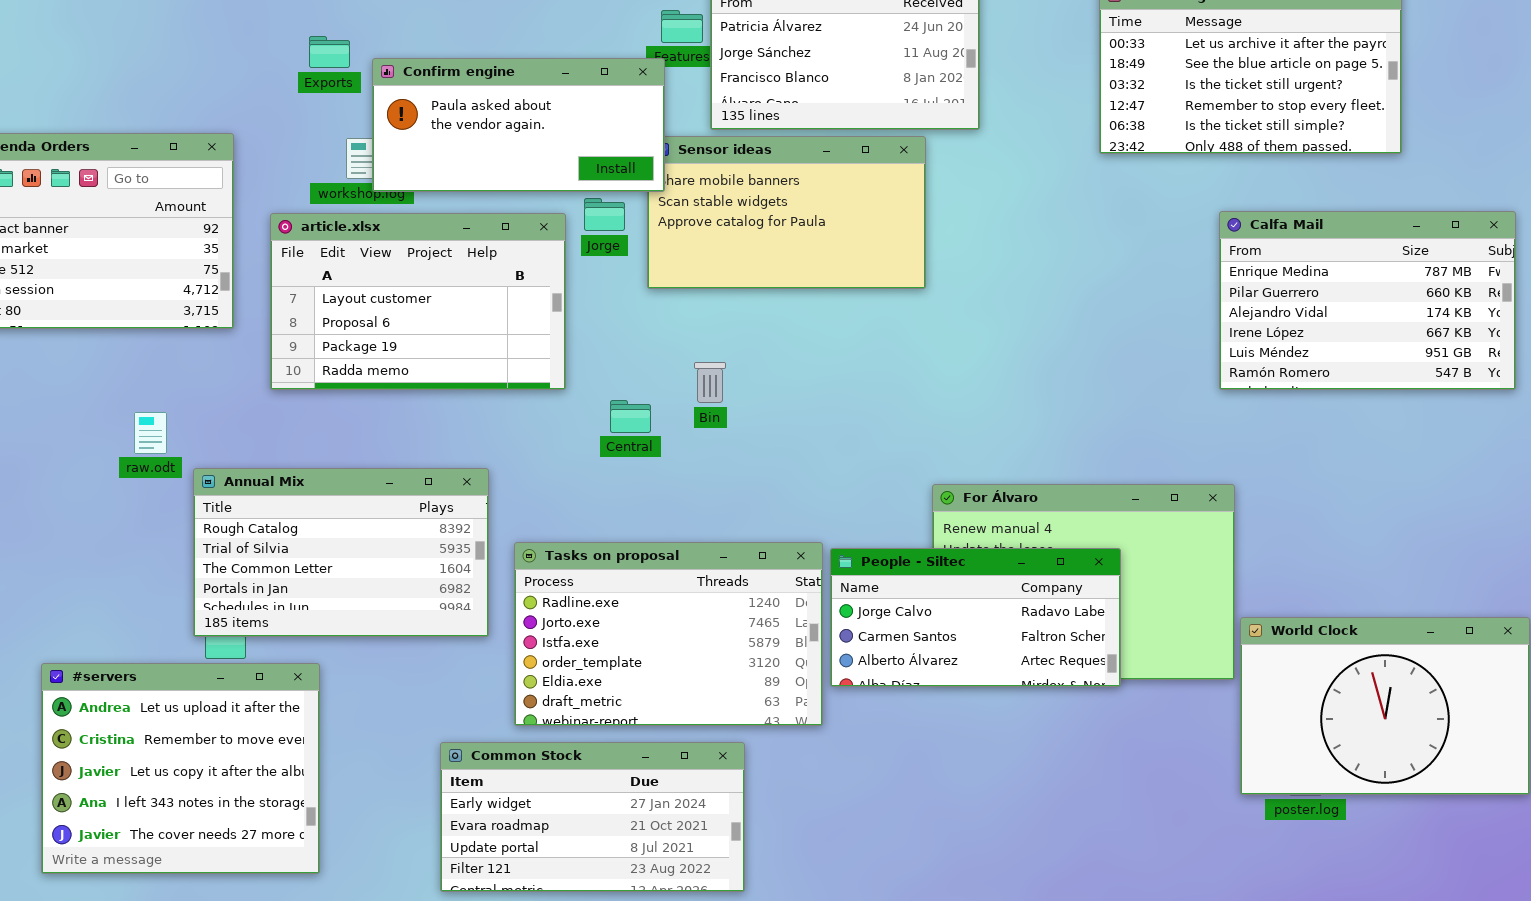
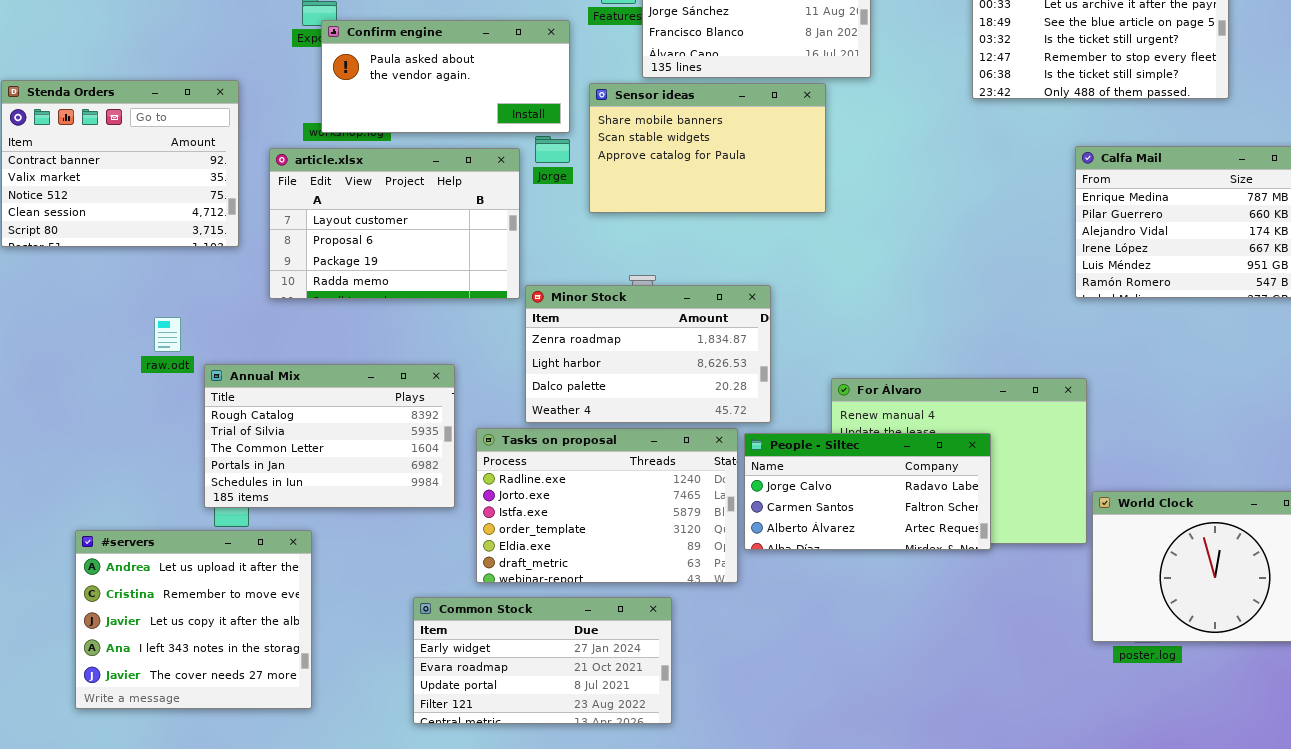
Confirm engine: [372,58,665,192] -> [321,20,570,133], moved
Minor Stock: none -> [525,285,771,423], opened

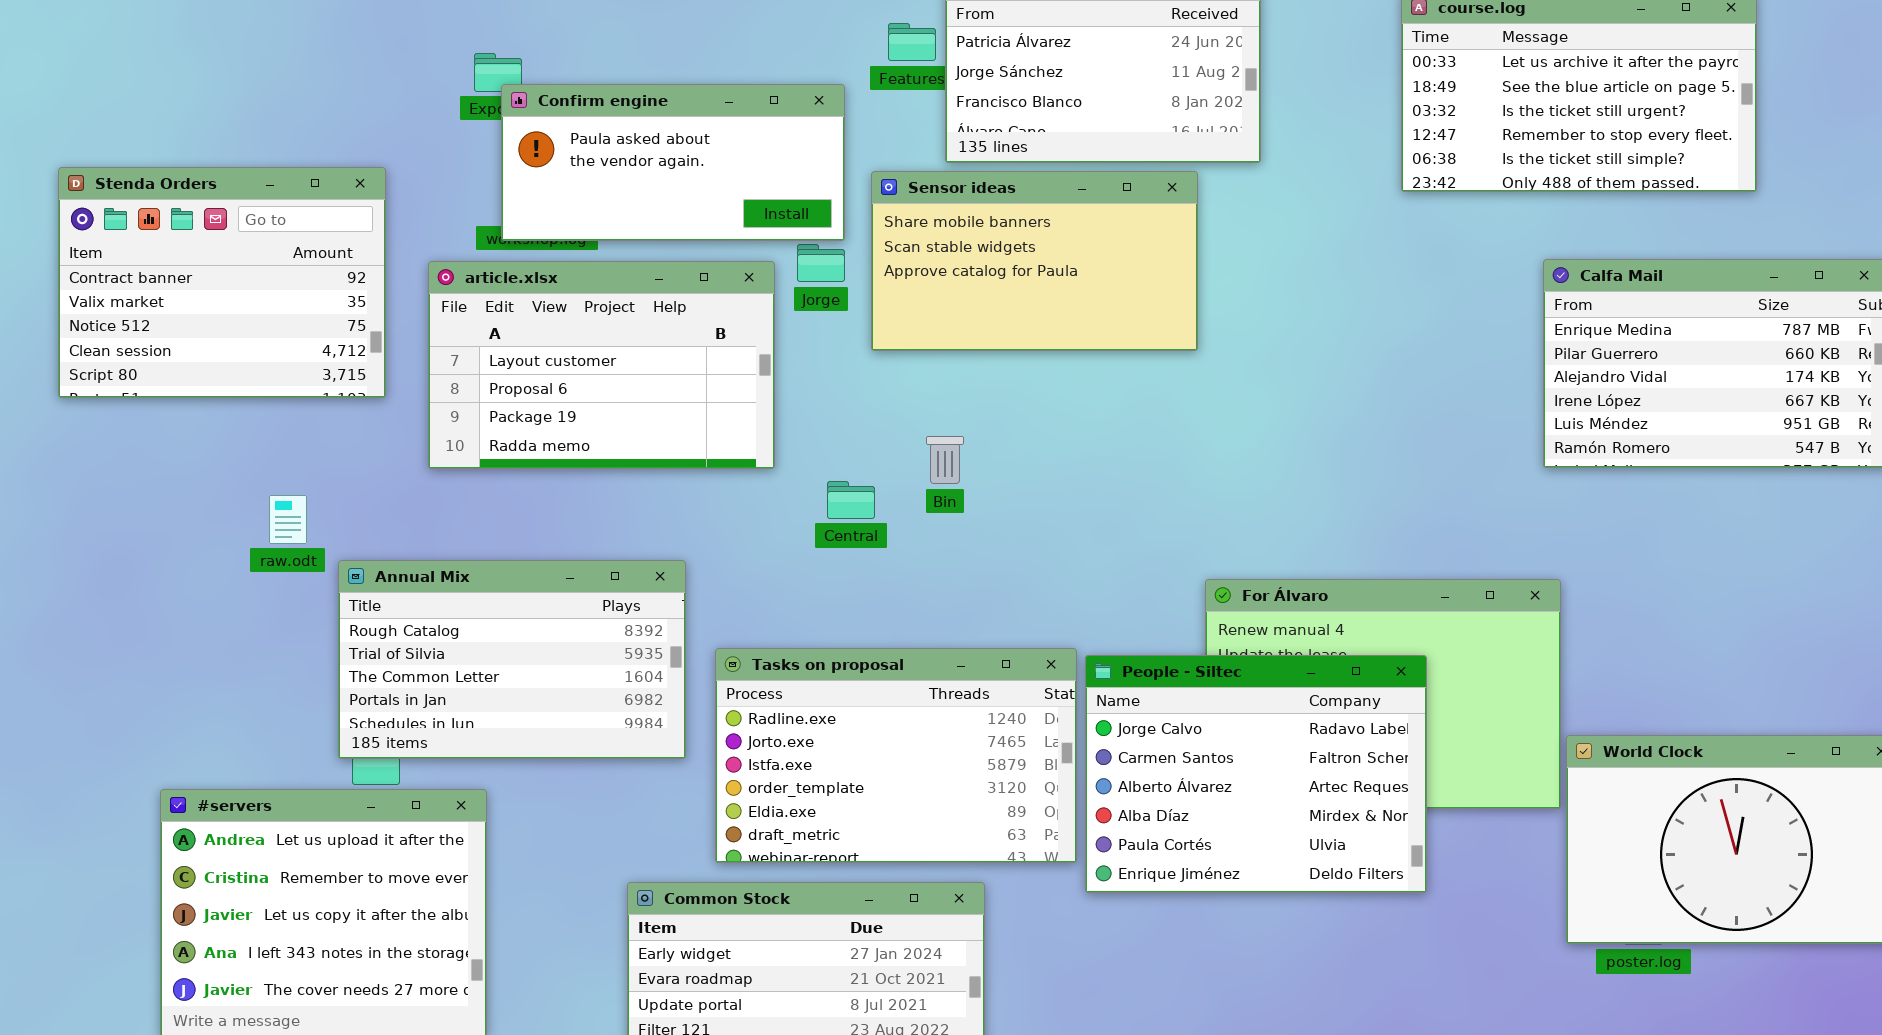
Minor Stock: [525,285,771,423] -> none, closed
People - Siltec: [744,433,991,550] -> [1085,655,1427,893], resized

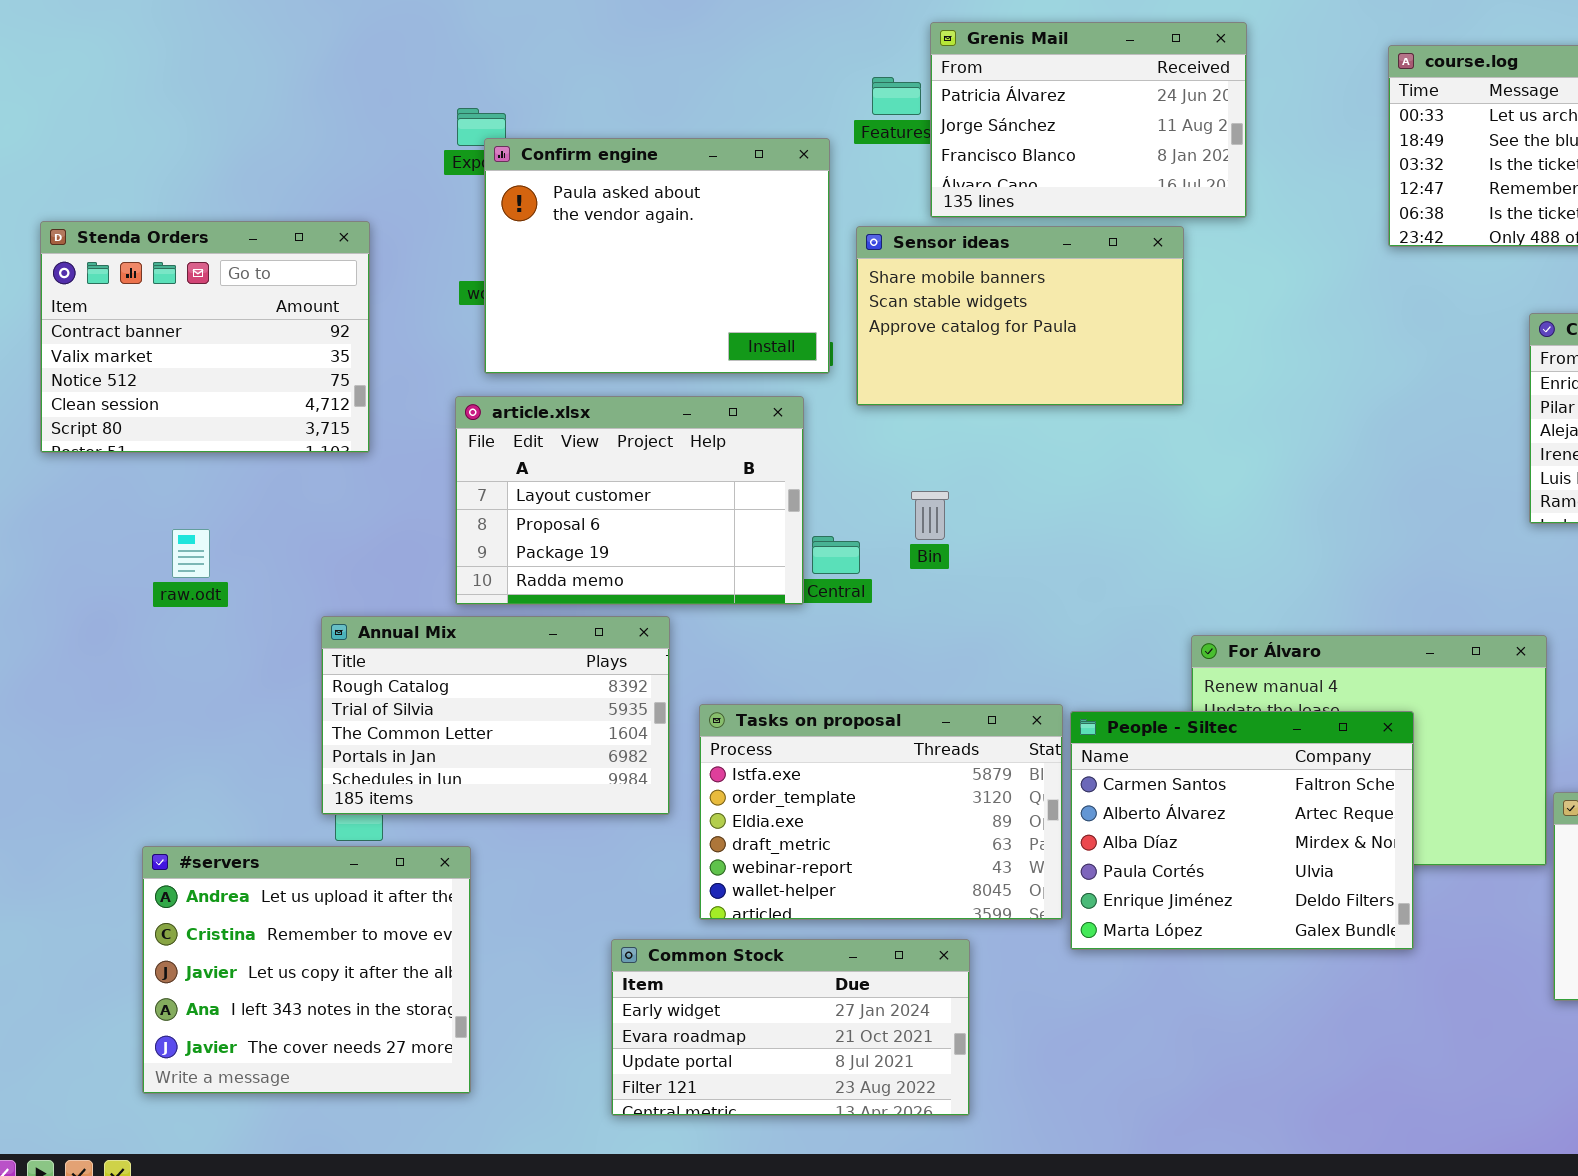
Confirm engine: [501,84,845,241] -> [484,138,830,374], resized
article.xlsx: [428,261,775,469] -> [455,396,804,605], moved
raw.odt: [269,495,307,544] -> [172,529,210,578], moved
Tasks on proposal: [715,648,1077,863] -> [699,704,1063,920], scrolled down 2 rows
People - Siltec: [1085,655,1427,893] -> [1070,711,1414,950], scrolled down 1 row

